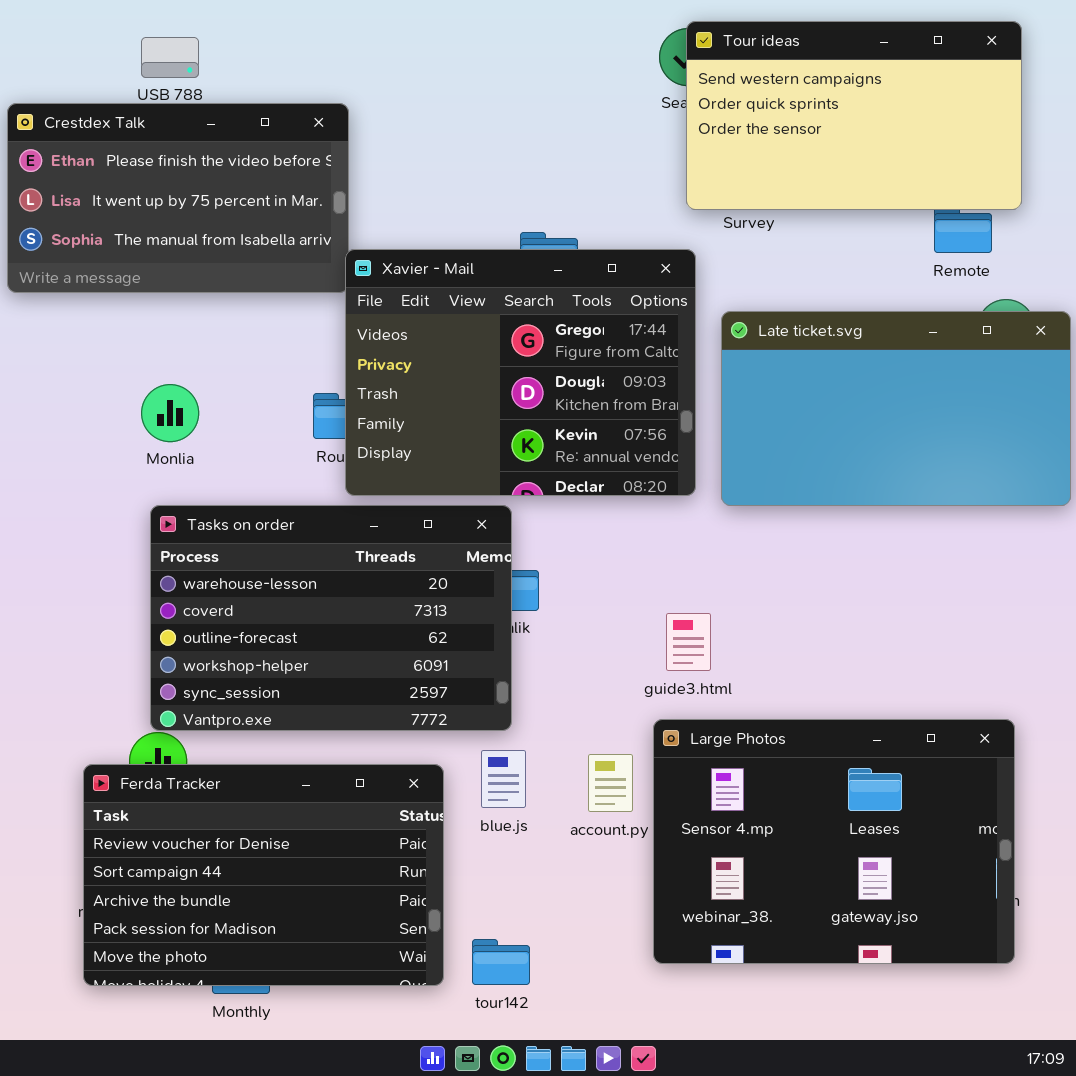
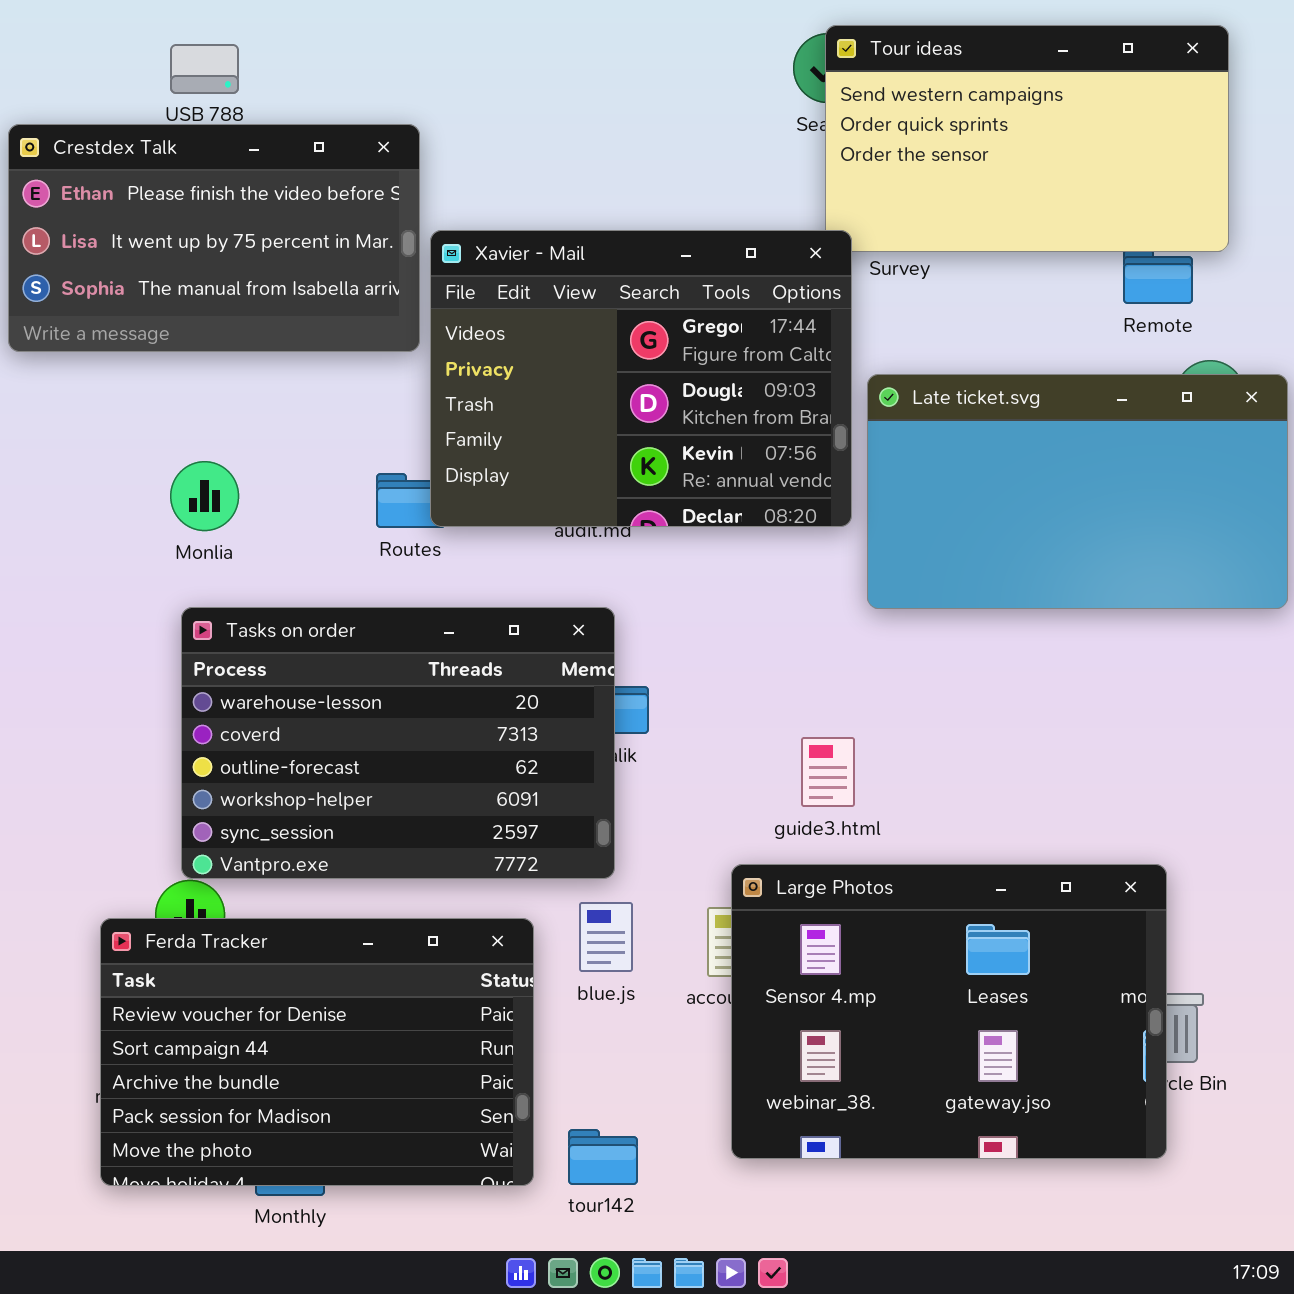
Xavier - Mail: [345,249,696,496] -> [430,230,852,527], moved
Large Photos: [653,719,1015,964] -> [731,864,1167,1159], moved

